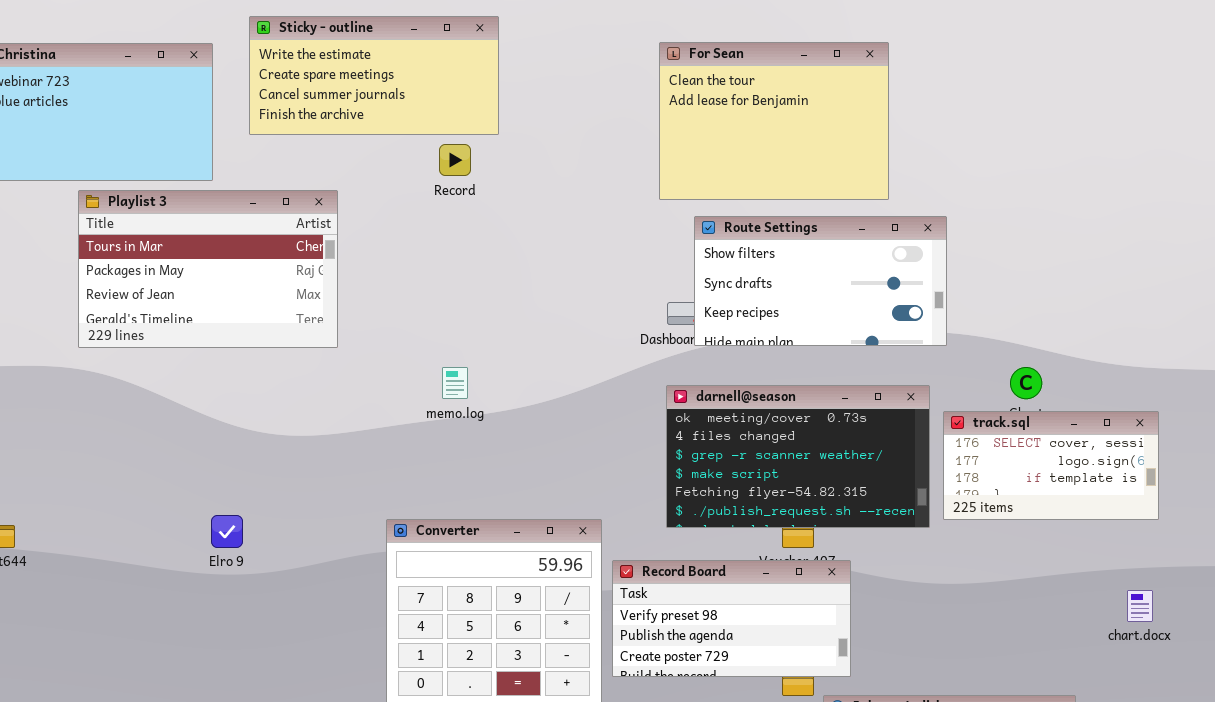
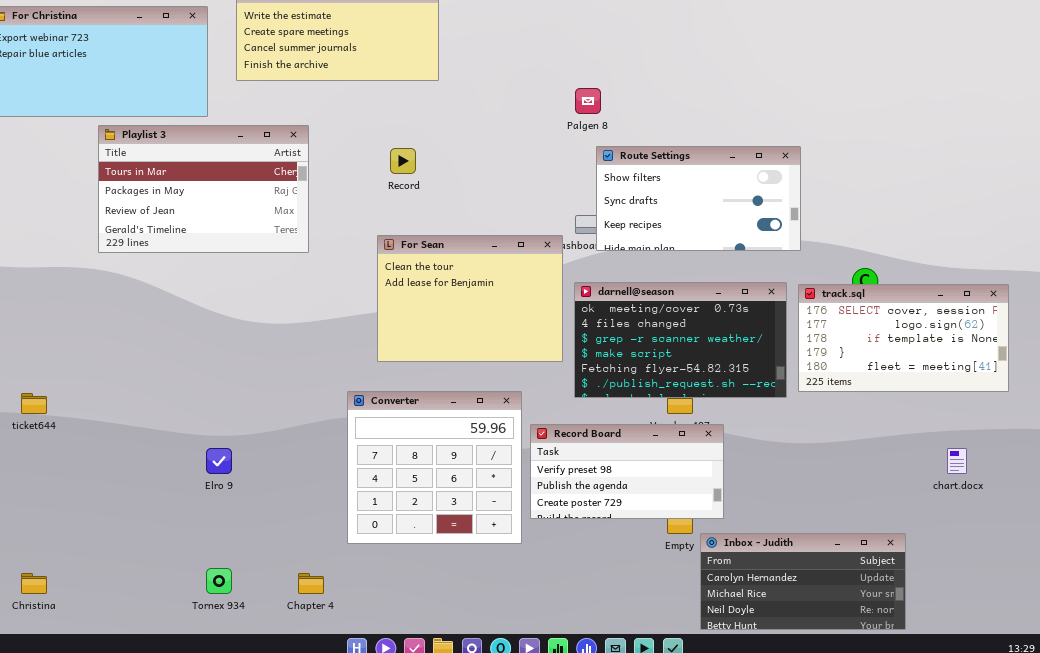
For Sean: [659,42,889,200] -> [377,235,563,362], moved
Record: [439,144,471,176] -> [390,148,416,174], moved
track.sql: [943,411,1159,520] -> [798,284,1009,392], resized
Elro 9: [211,515,243,548] -> [206,448,232,474], moved

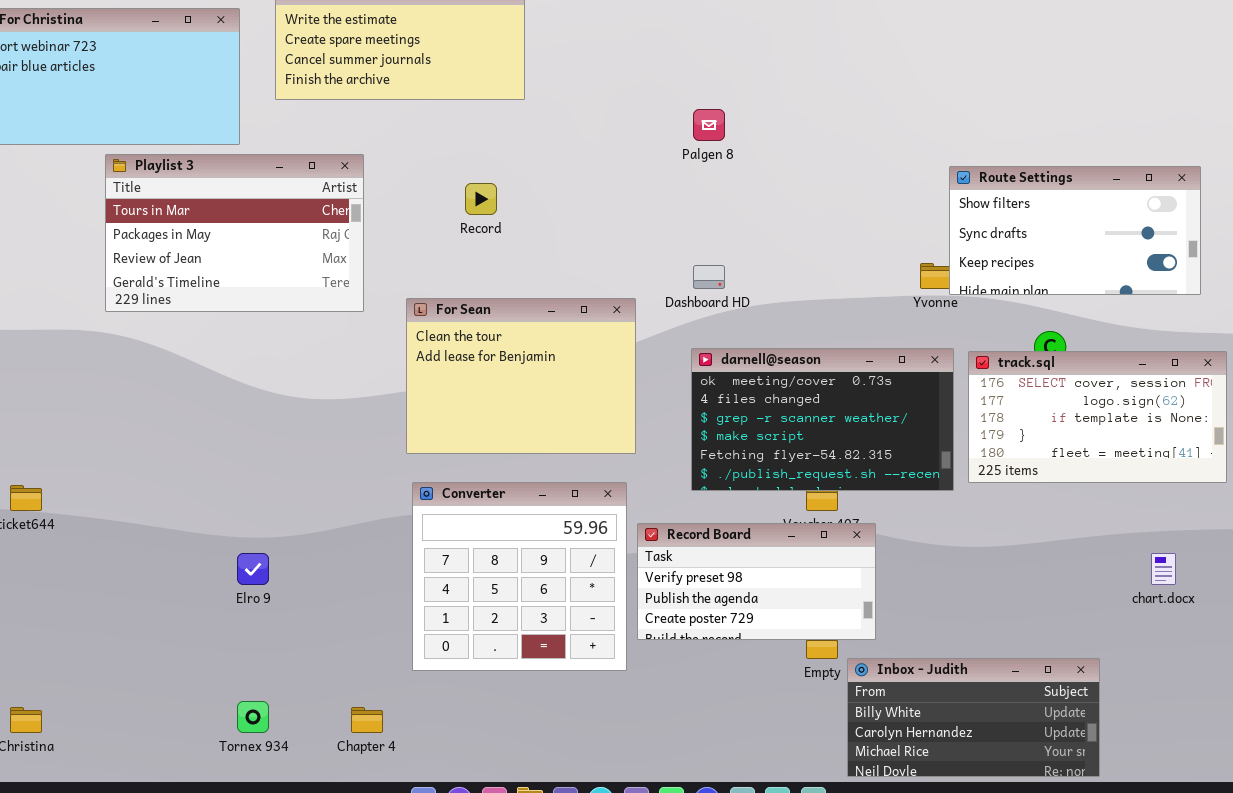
Route Settings: [596,146,801,251] -> [949,166,1201,295], moved
For Sean: [377,235,563,362] -> [406,298,636,454], moved
Inbox - Judith: [700,533,906,630] -> [847,658,1100,777], scrolled up 1 row

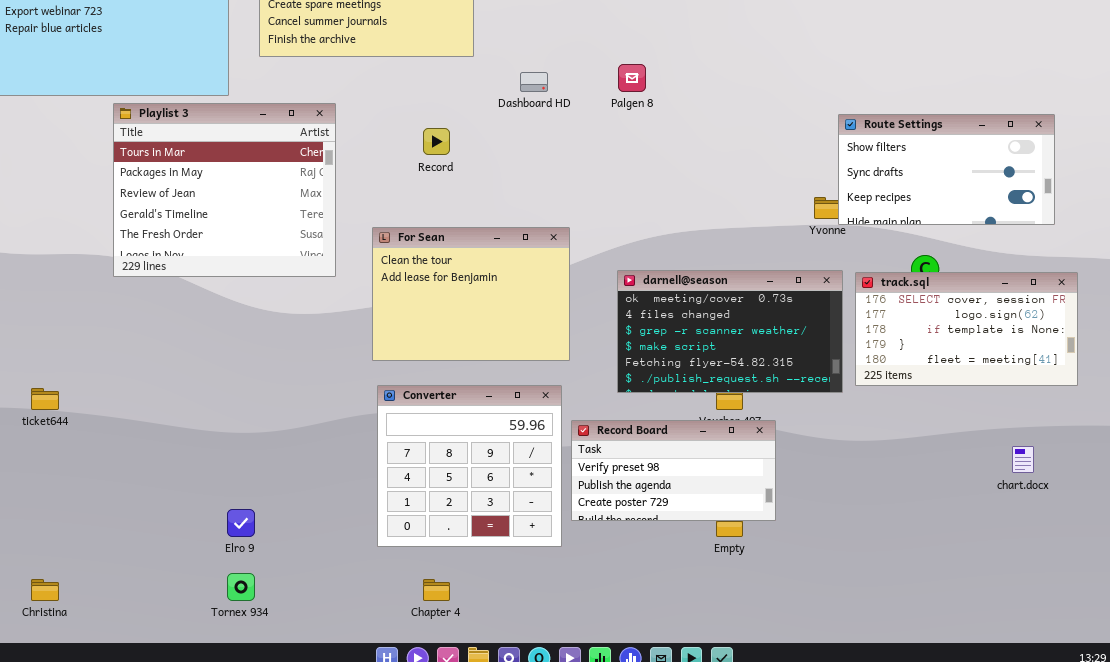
Playlist 3: [105,154,364,312] -> [113,103,336,277], resized
Dashboard HD: [693,265,725,289] -> [520,72,548,92], moved
Elro 9: [237,553,269,585] -> [227,509,255,537], moved
Inbox - Judith: [847,658,1100,777] -> none, closed
Chapter 4: [351,707,383,733] -> [423,579,450,601], moved

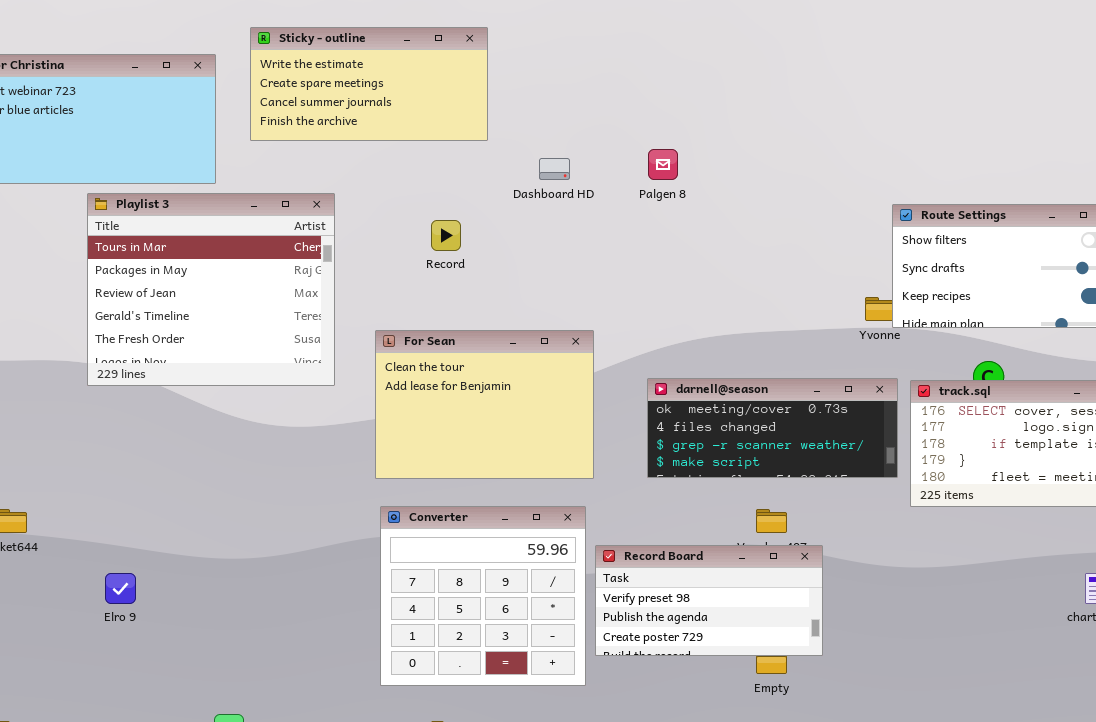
darnell@season: [617,270,843,393] -> [647,378,898,478], resized
Elro 9: [227,509,255,537] -> [105,573,136,604], moved

